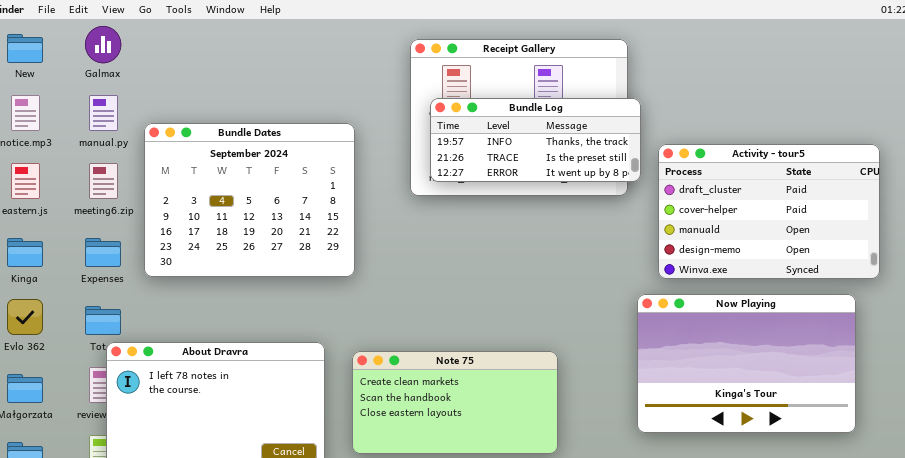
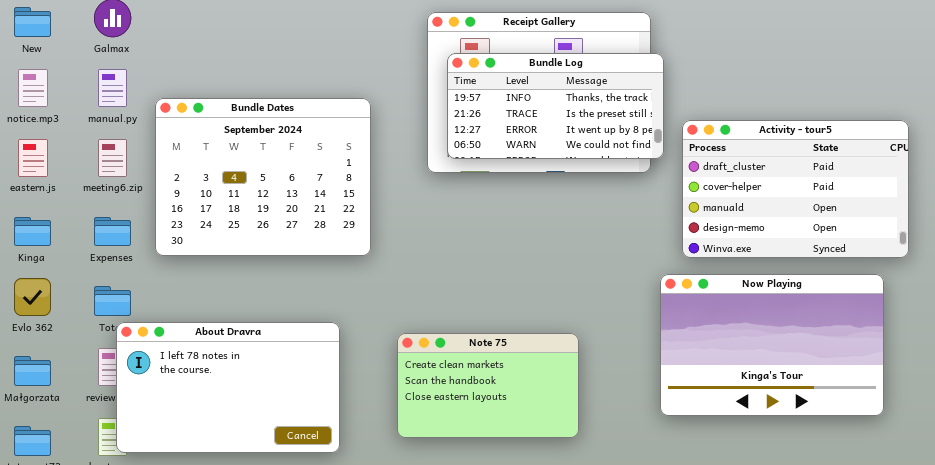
Bundle Log: [430,98,641,182] -> [447,53,664,159], resized
Note 75: [352,351,558,454] -> [397,333,579,438], resized

